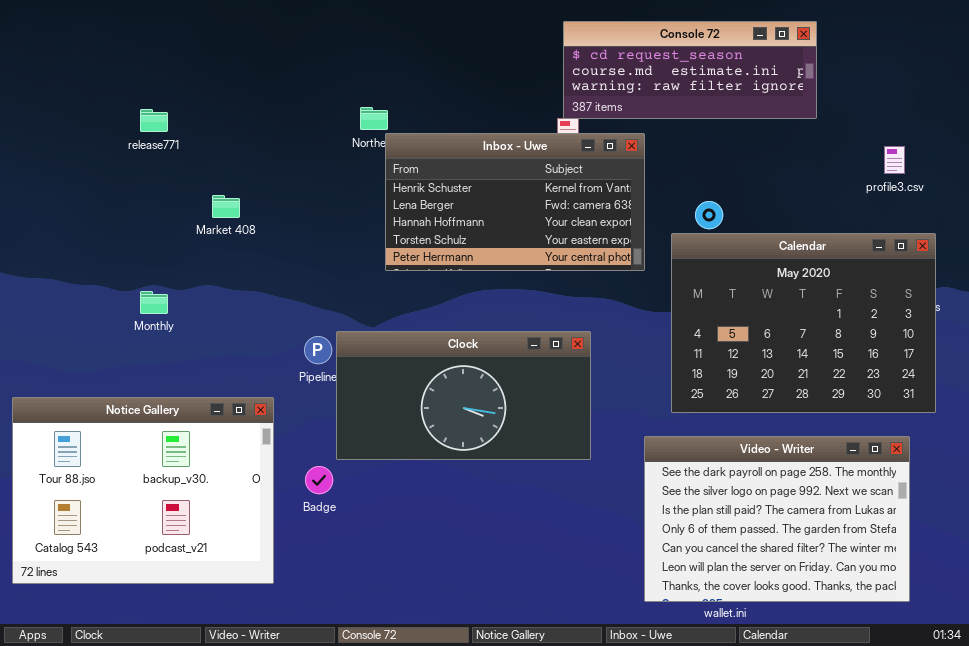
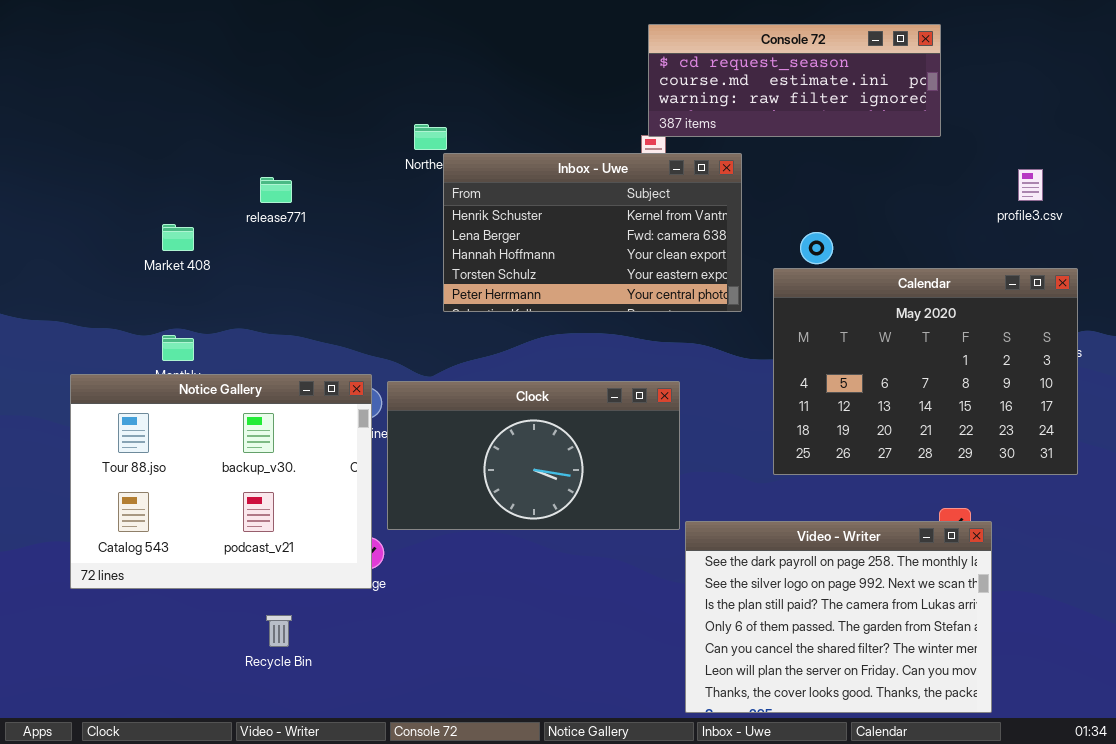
release771: [140,109,168,132] -> [260,177,292,203], moved
Market 408: [212,195,240,218] -> [162,224,194,251], moved
Notice Gallery: [12,397,274,584] -> [70,374,372,589], moved
Video - Writer: [644,436,910,602] -> [685,521,992,713], moved

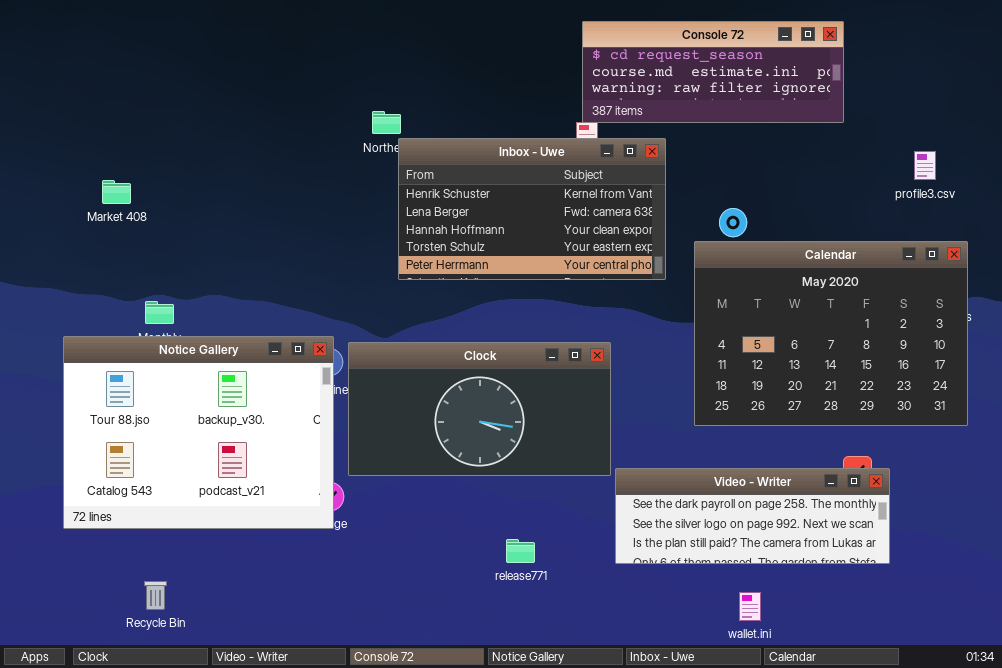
release771: [260,177,292,203] -> [506,539,535,563], moved
Market 408: [162,224,194,251] -> [102,180,131,204], moved
Video - Writer: [685,521,992,713] -> [615,468,890,564], resized
Recycle Bin: [266,615,292,647] -> [144,581,167,610], moved

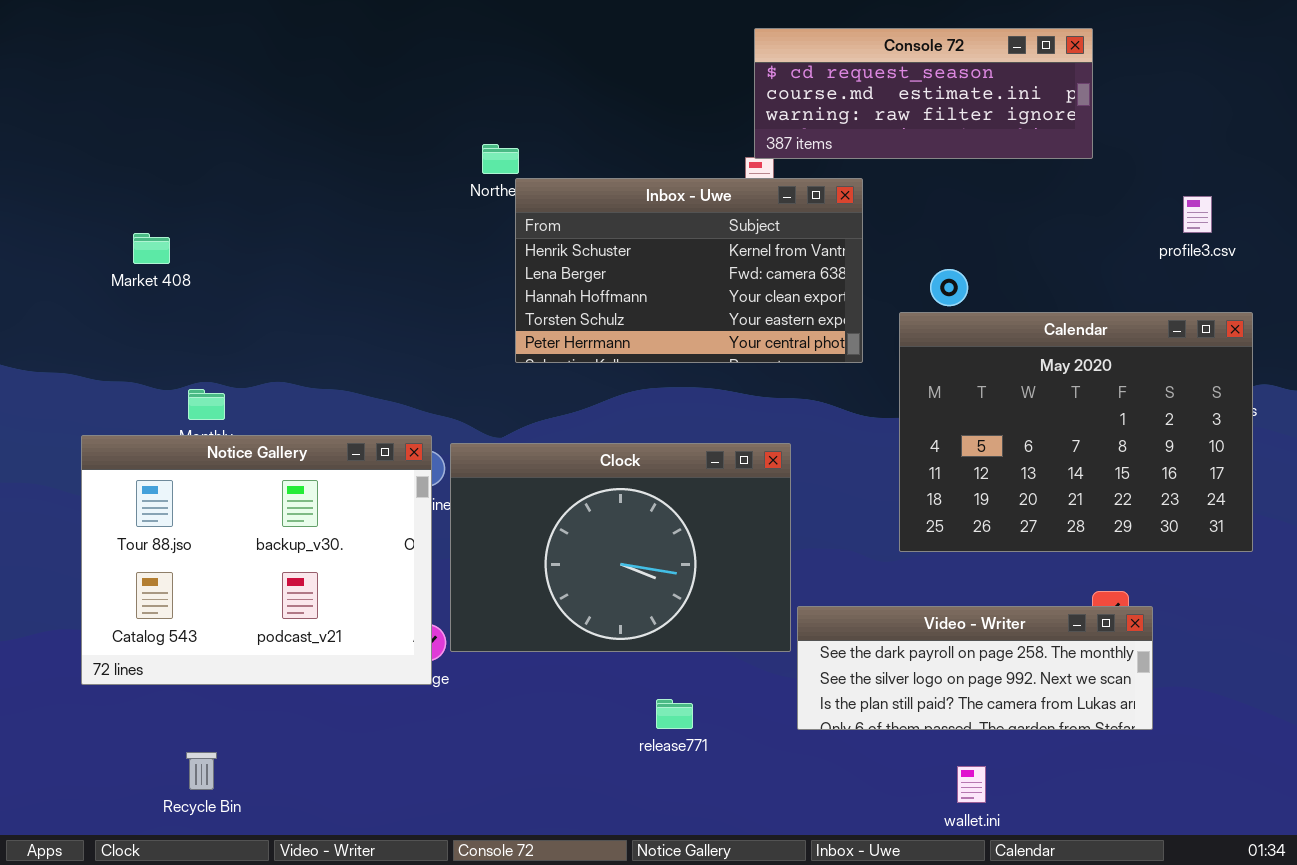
Clock: [348,342,611,476] -> [450,443,791,652], resized

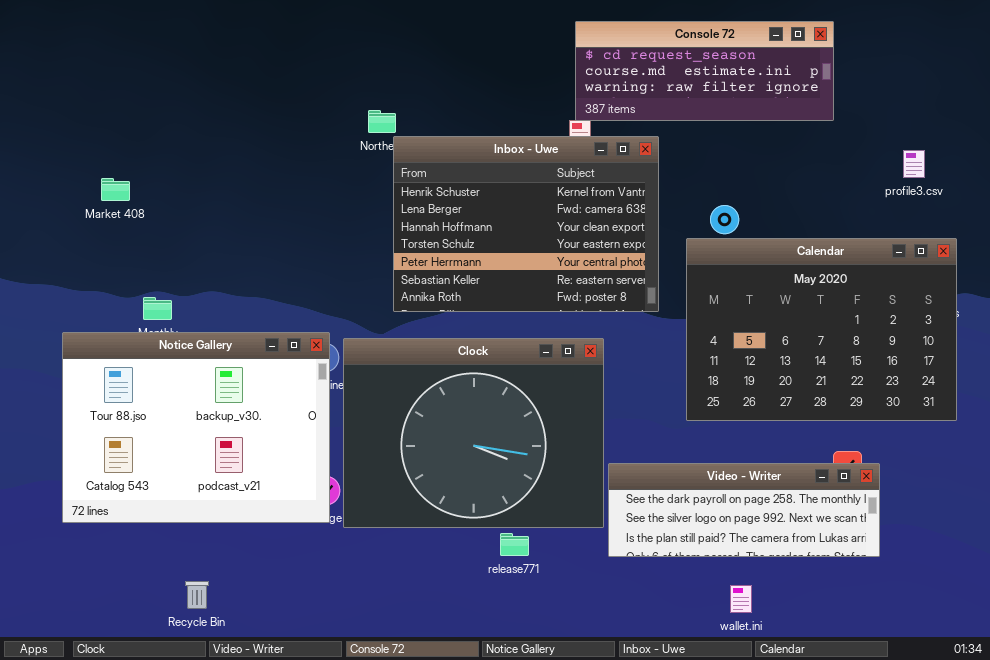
Inbox - Uwe: [515,178,863,363] -> [393,136,659,312], resized
Clock: [450,443,791,652] -> [343,338,604,528], resized
Recycle Bin: [186,752,217,790] -> [185,581,209,609], moved

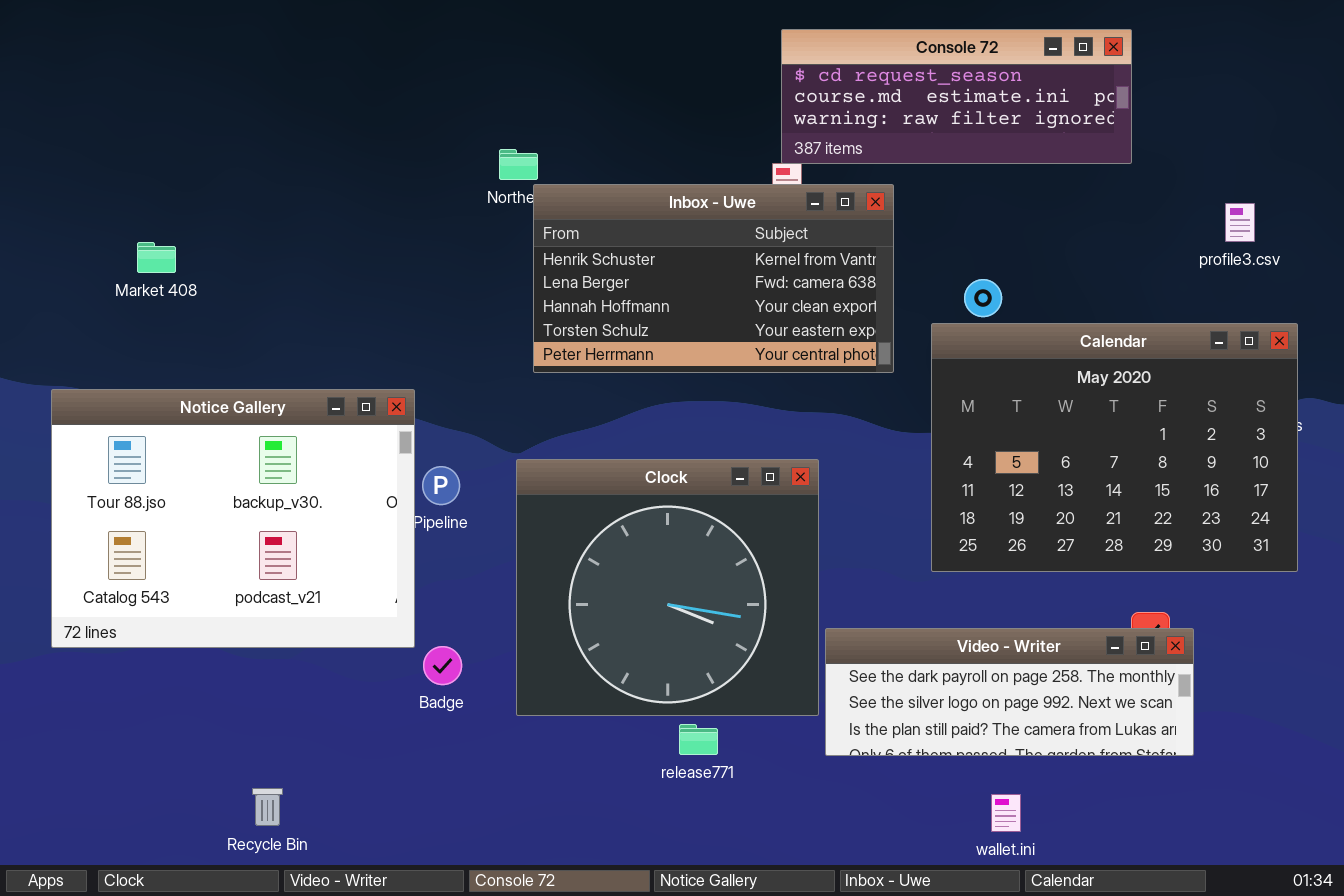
Inbox - Uwe: [393,136,659,312] -> [533,184,894,373], resized
Notice Gallery: [62,332,330,523] -> [51,389,415,648], moved
Clock: [343,338,604,528] -> [516,459,819,716], resized

